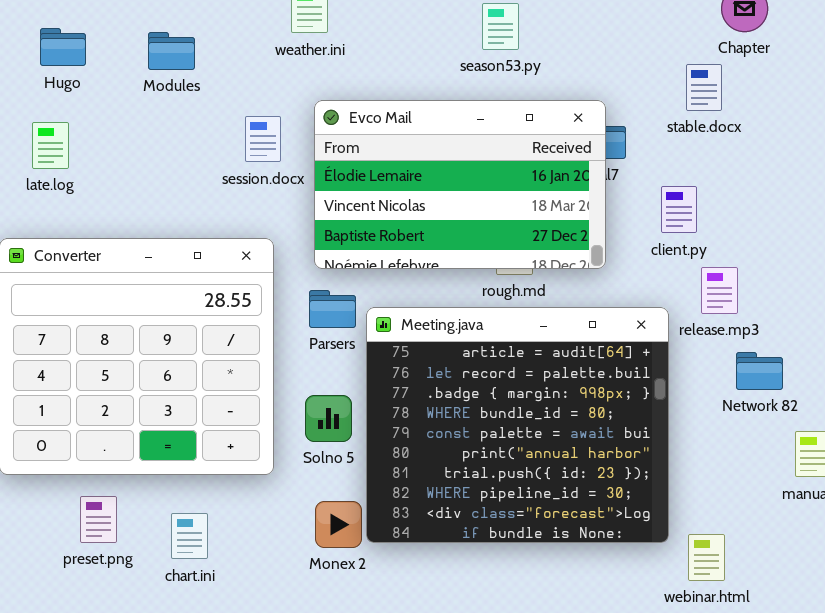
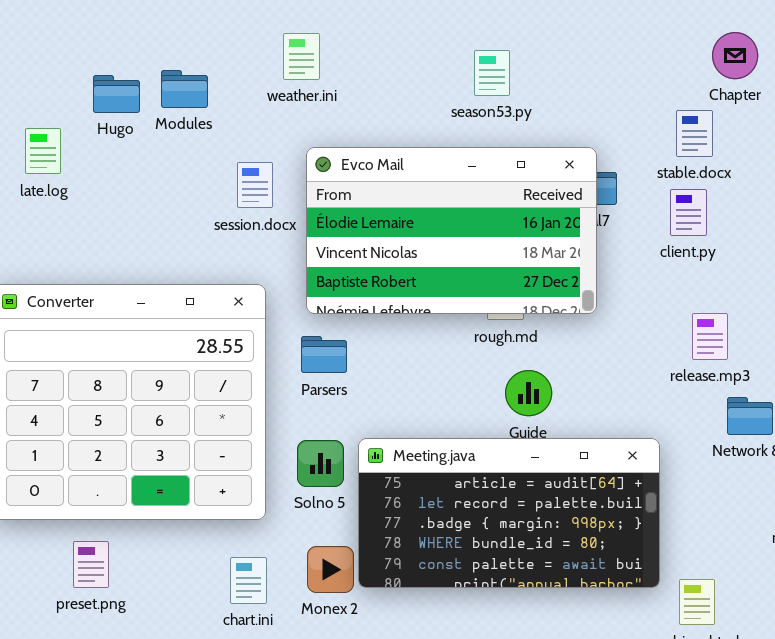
Hugo: [40,28,86,66] -> [93,75,140,113], moved
Modules: [148,32,195,70] -> [161,70,208,108], moved
late.log: [32,122,69,169] -> [25,128,61,174], moved
client.py: [661,186,697,233] -> [670,189,707,236], moved
Meeting.java: [366,307,669,543] -> [358,438,660,588], resized
chart.ini: [171,513,208,559] -> [230,557,267,604], moved

